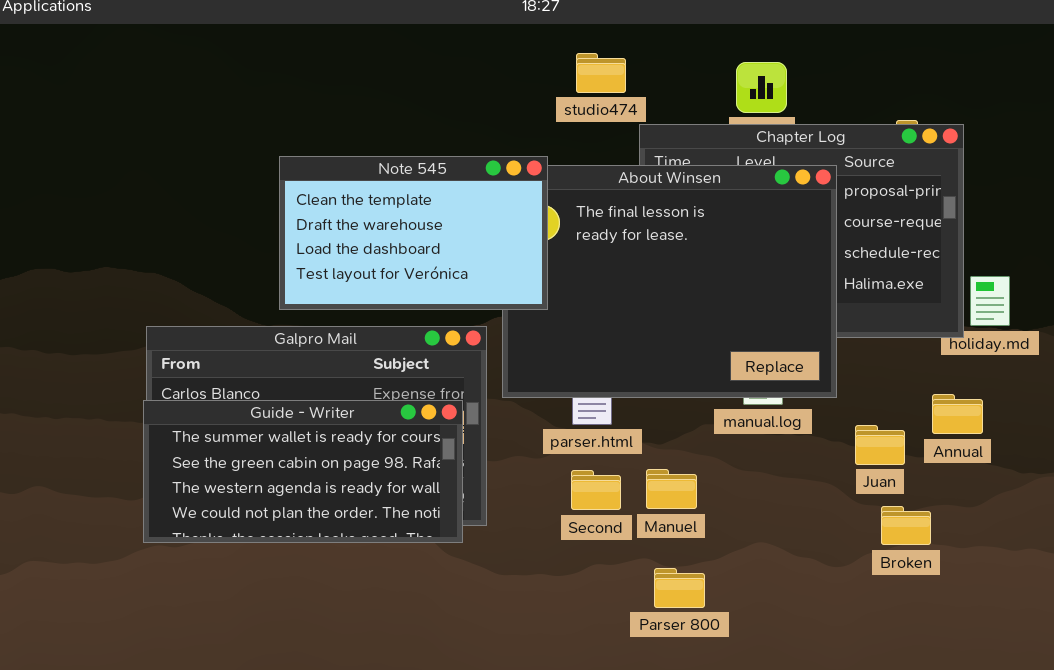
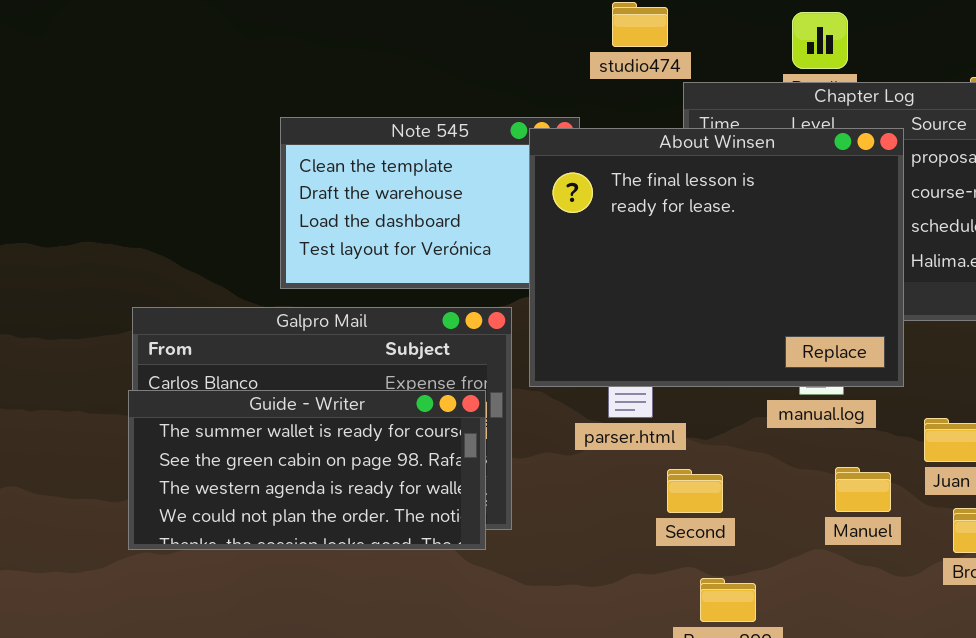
About Winsen: [502,165,837,398] -> [529,128,904,387], raised
Manuel: [646,469,697,509] -> [835,467,891,512], moved
Second: [571,470,621,510] -> [667,469,723,513], moved

